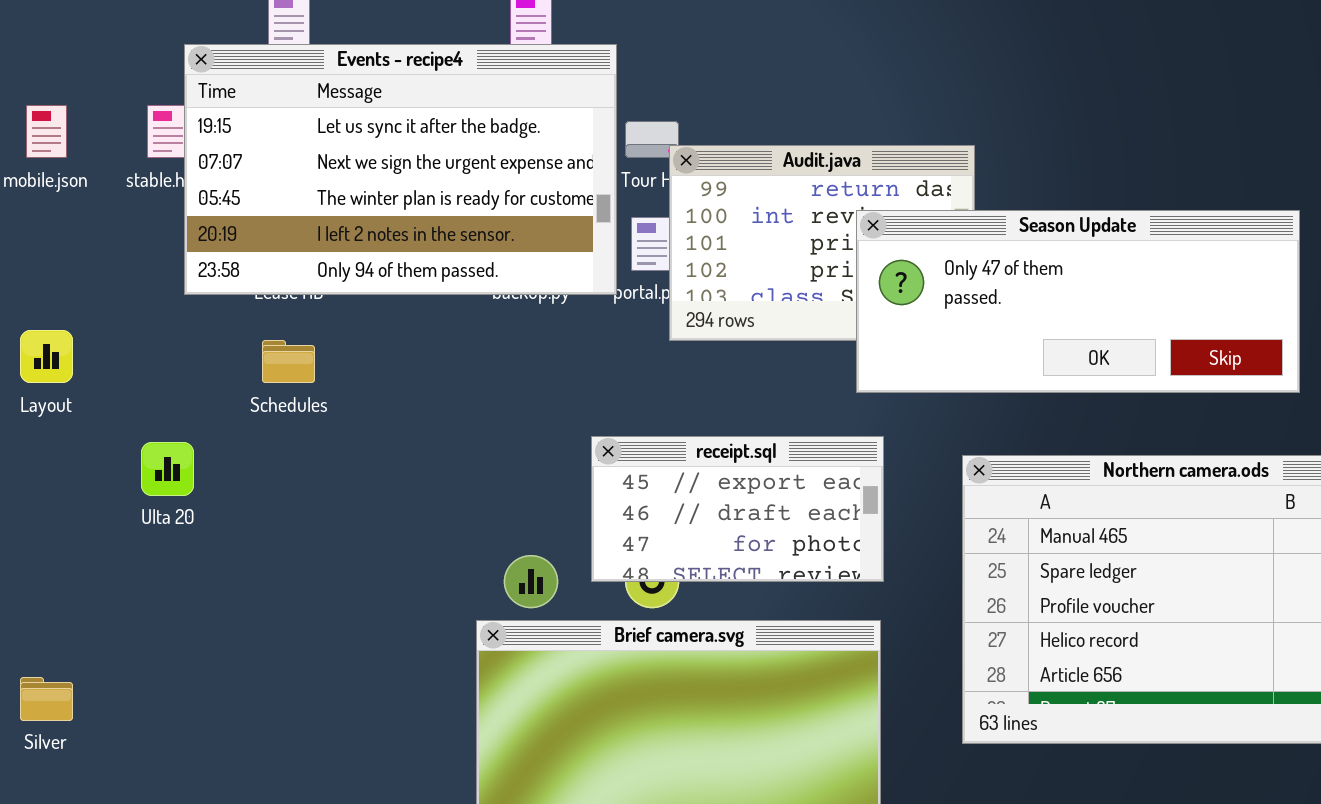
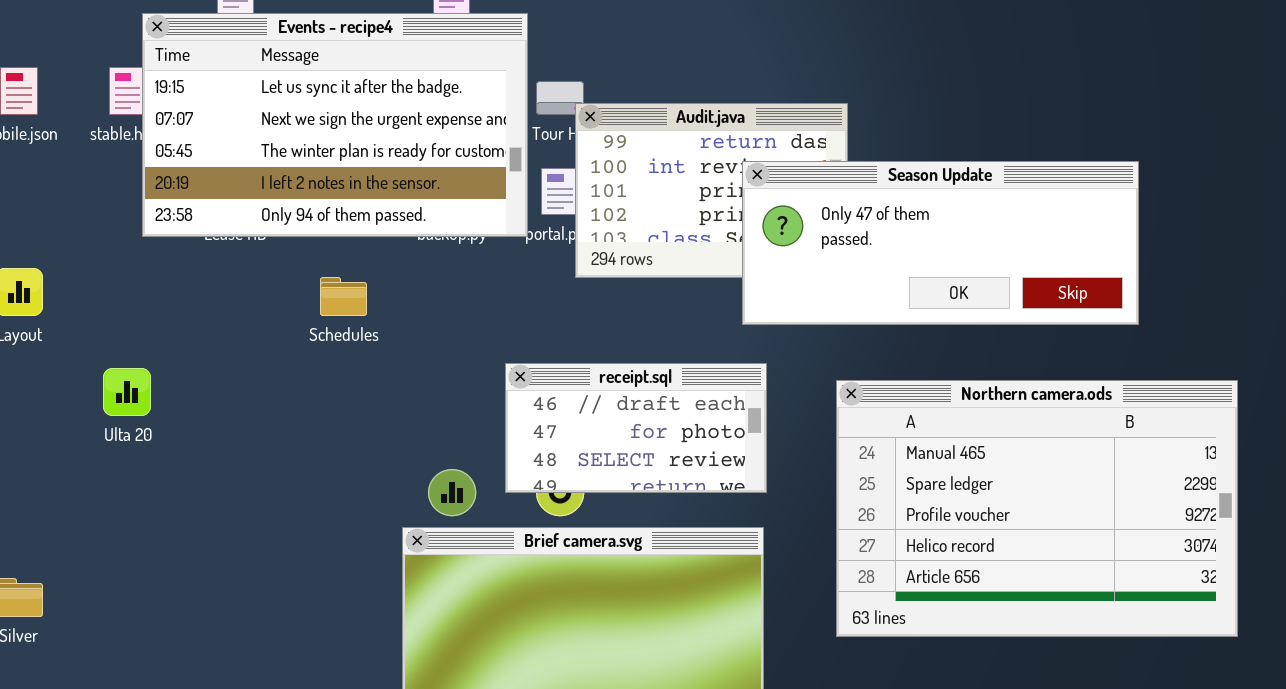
Schedules: [262,340,315,383] -> [320,277,367,316], moved
receipt.sql: [591,436,884,582] -> [505,363,767,493], scrolled down 1 row

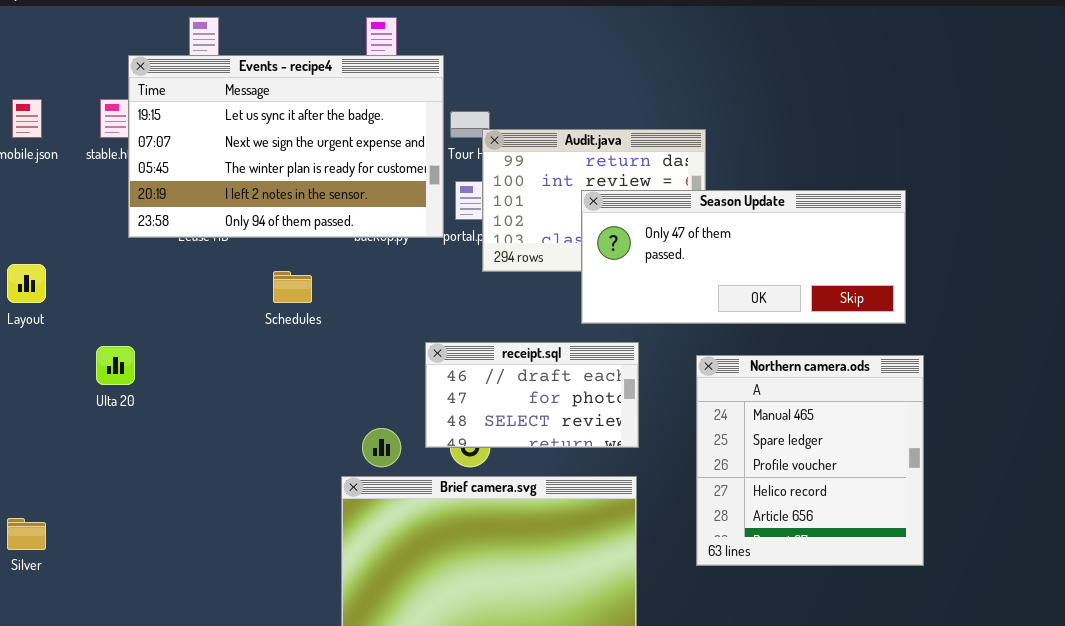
Season Update: [742,161,1139,325] -> [581,190,906,324], moved
Northern camera.ods: [836,380,1238,637] -> [696,355,924,566], resized

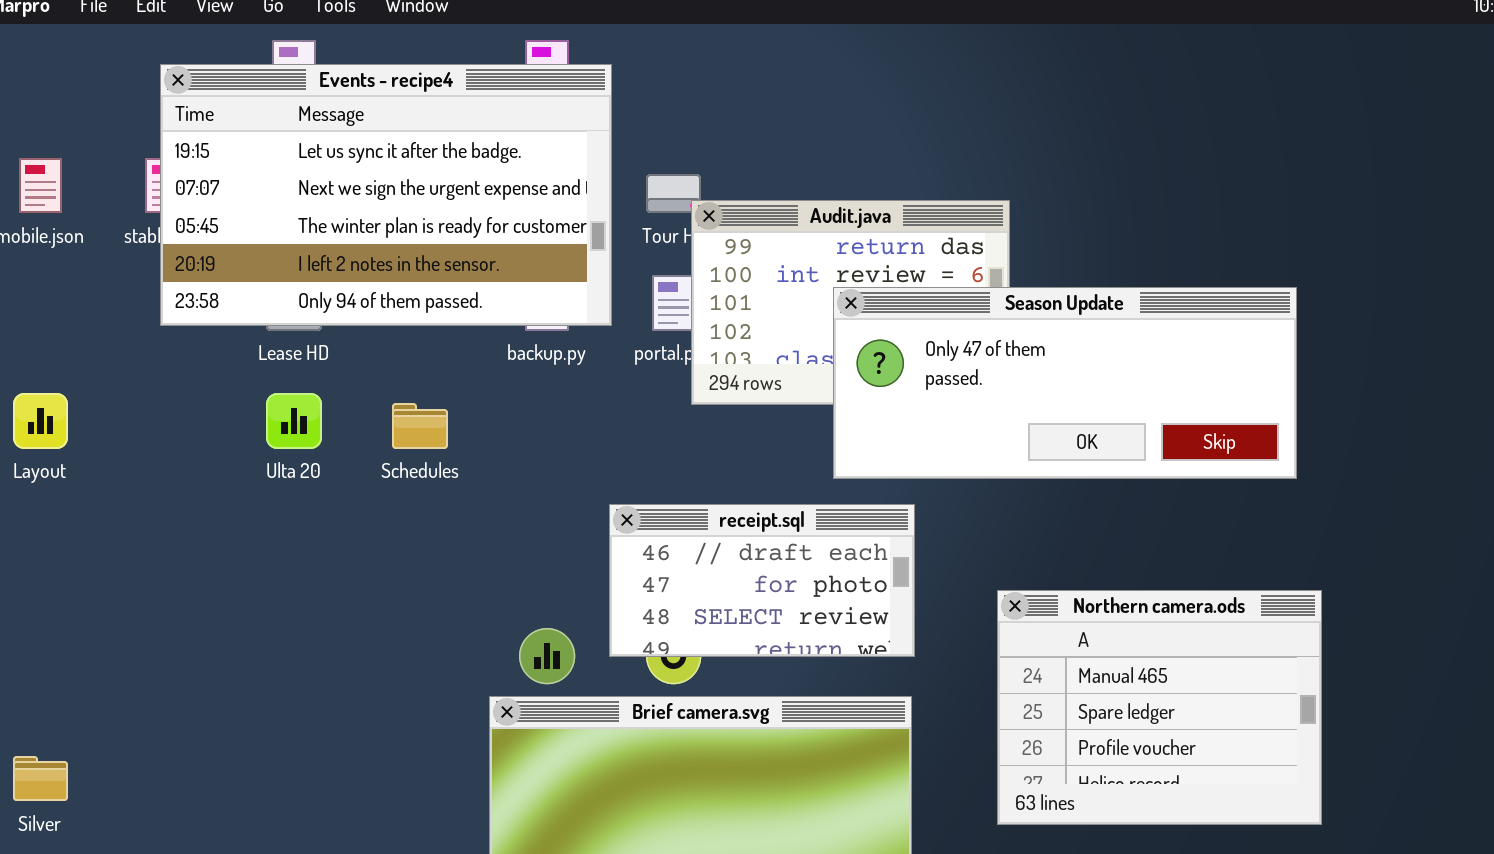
Events - recipe4: [128,55,444,238] -> [160,64,612,326], moved
Ulta 20: [96,346,135,385] -> [266,393,322,449], moved
Northern camera.ods: [696,355,924,566] -> [997,590,1322,825], resized

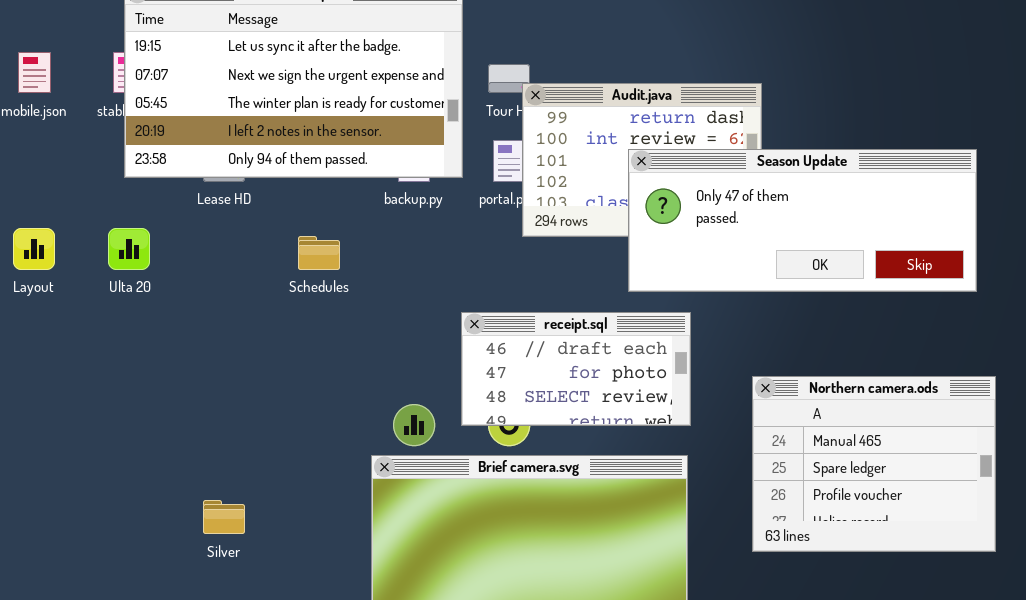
Ulta 20: [266,393,322,449] -> [108,228,150,270], moved
Silver: [13,756,68,801] -> [203,500,245,534], moved

